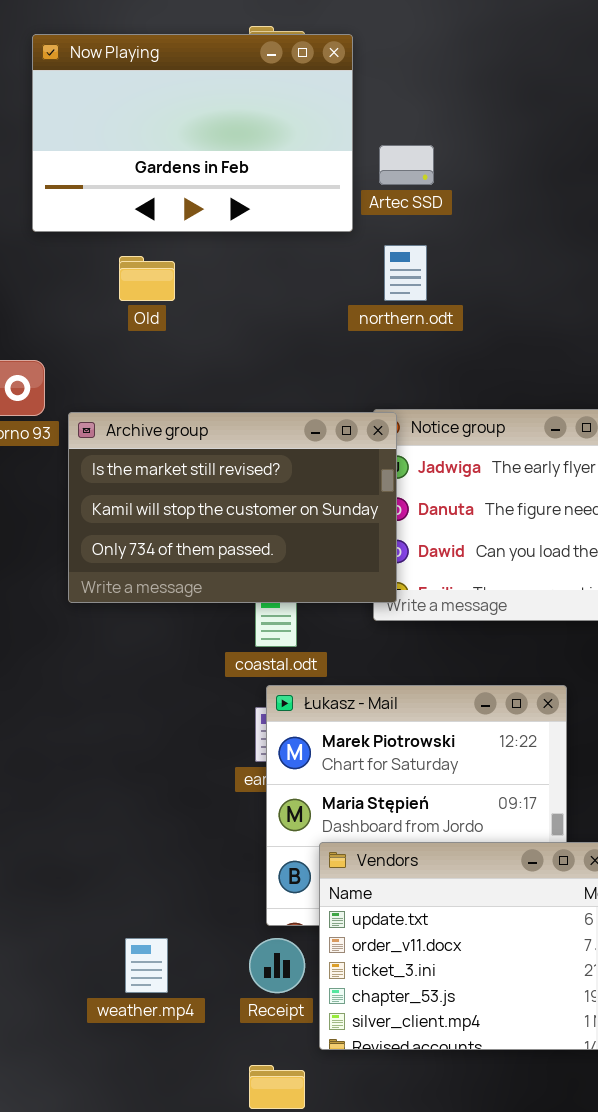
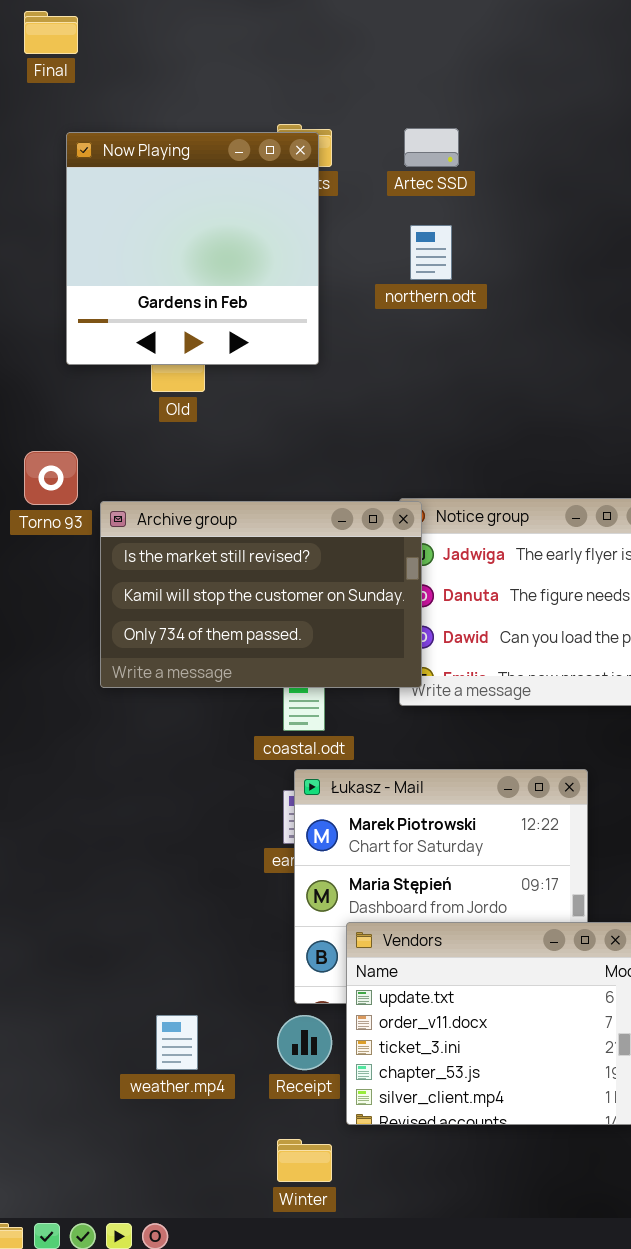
Now Playing: [32,34,353,232] -> [66,132,319,365], resized
Artec SSD: [379,145,434,185] -> [404,128,459,167], moved
northern.odt: [384,245,427,301] -> [410,225,452,280], moved

